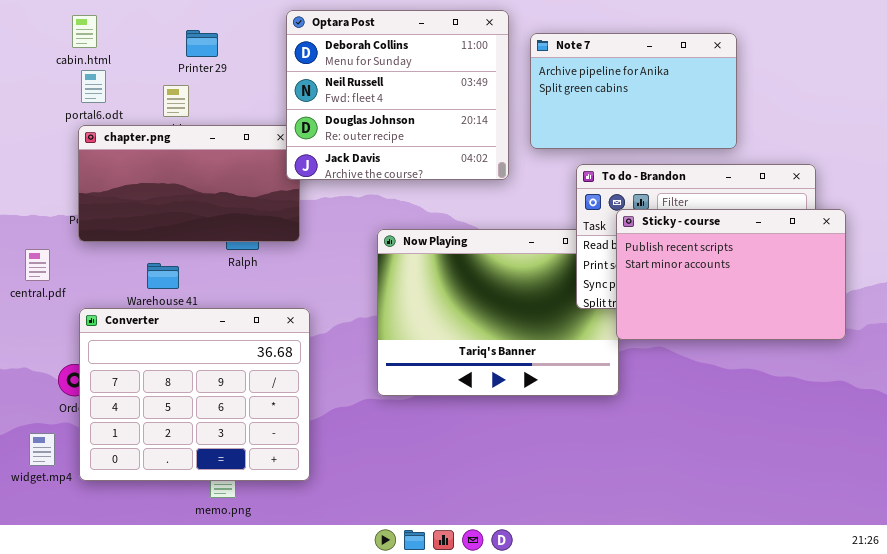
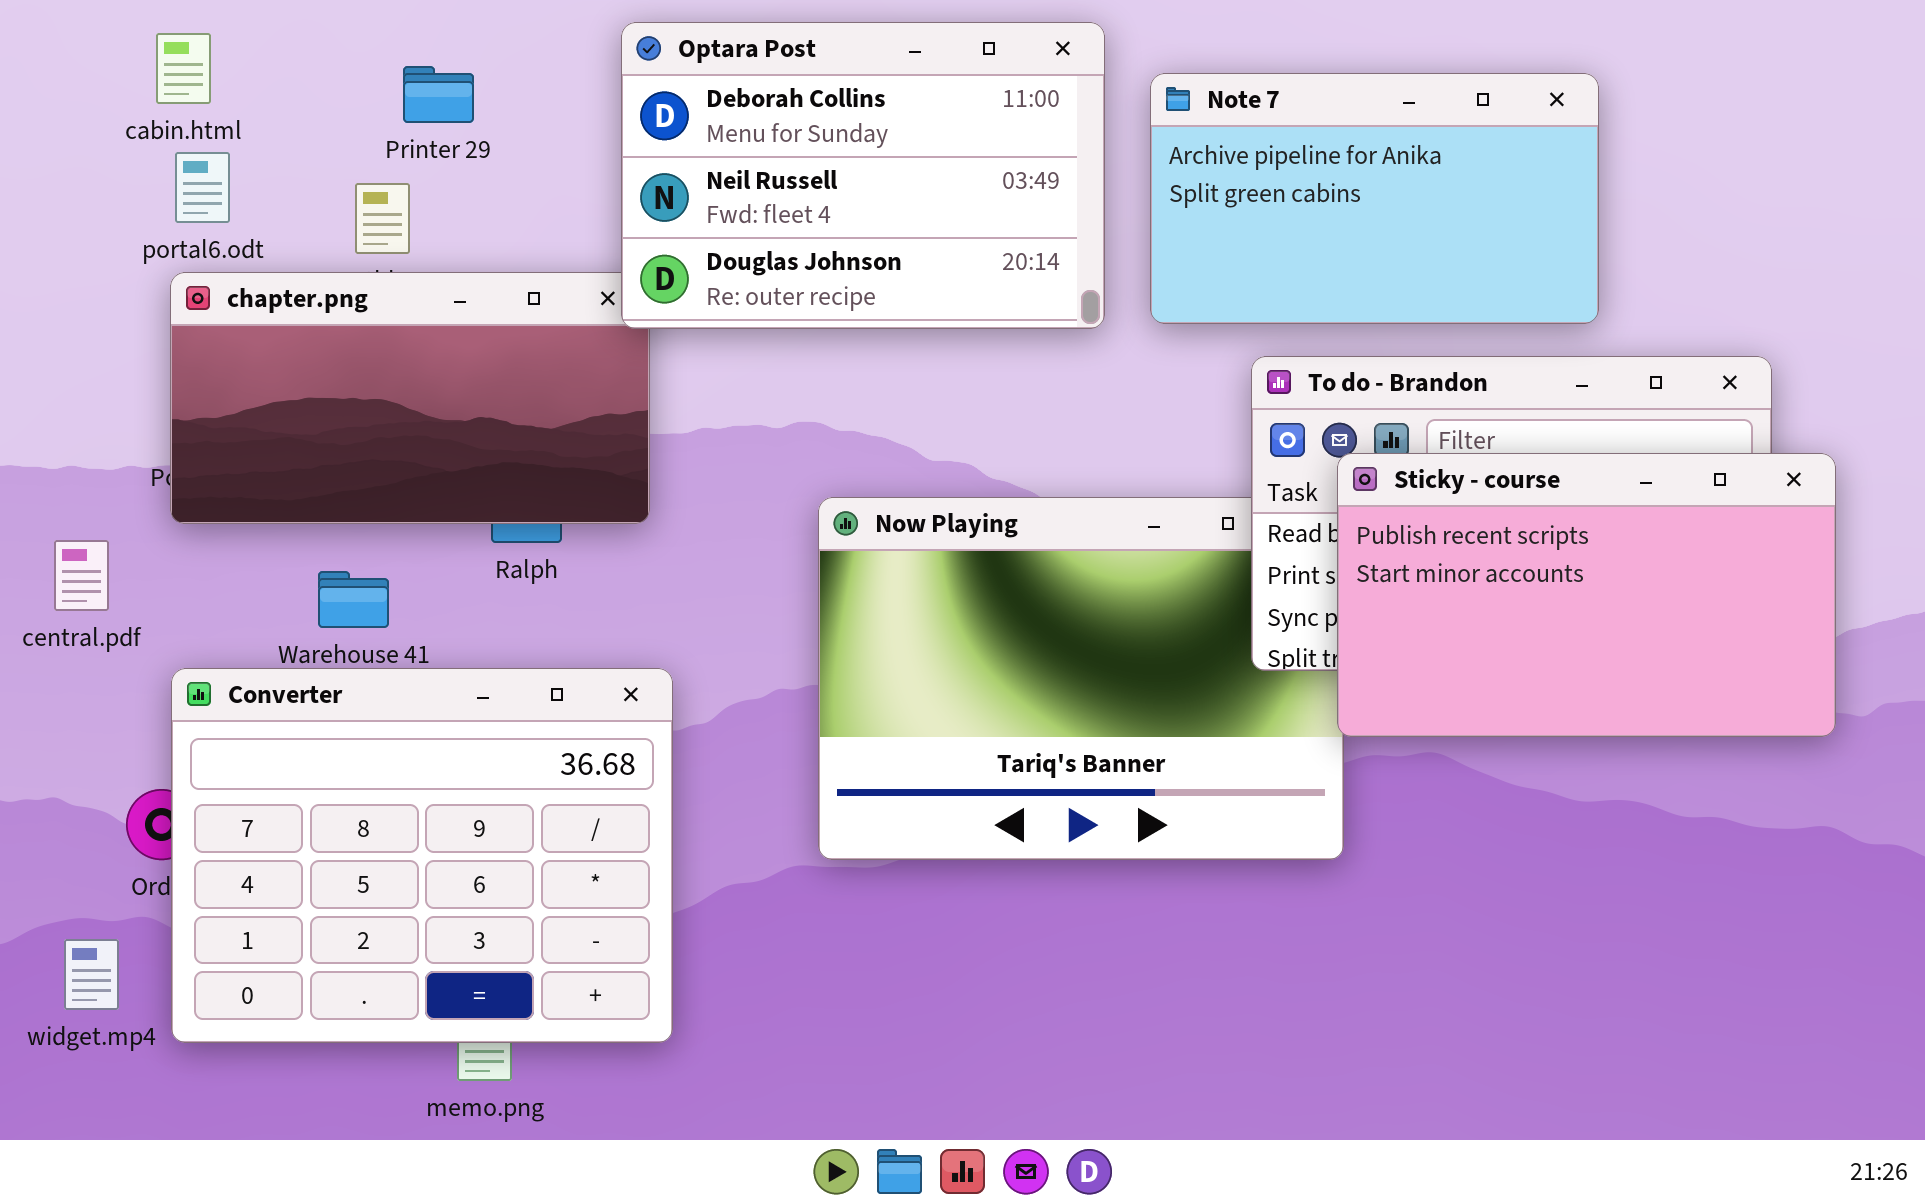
Optara Post: [286,10,509,180] -> [621,22,1105,329], resized

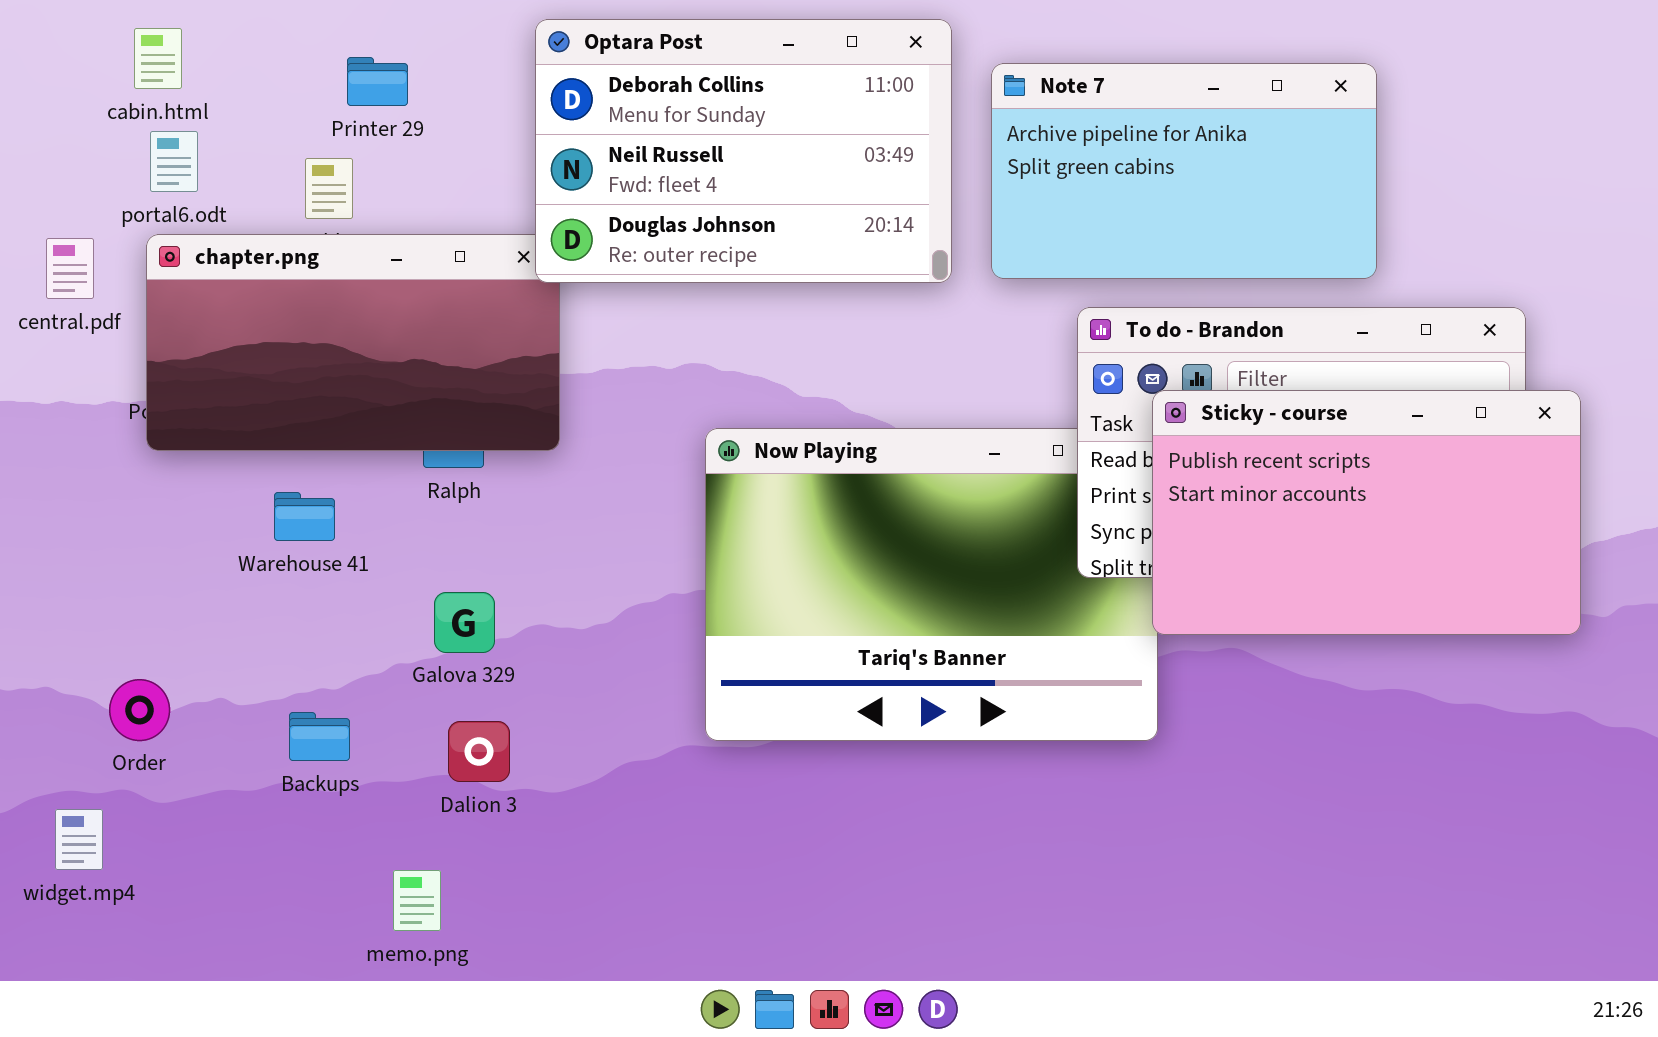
central.pdf: [54,540,109,611] -> [46,238,94,299], moved
Converter: [171,668,673,1043] -> none, closed

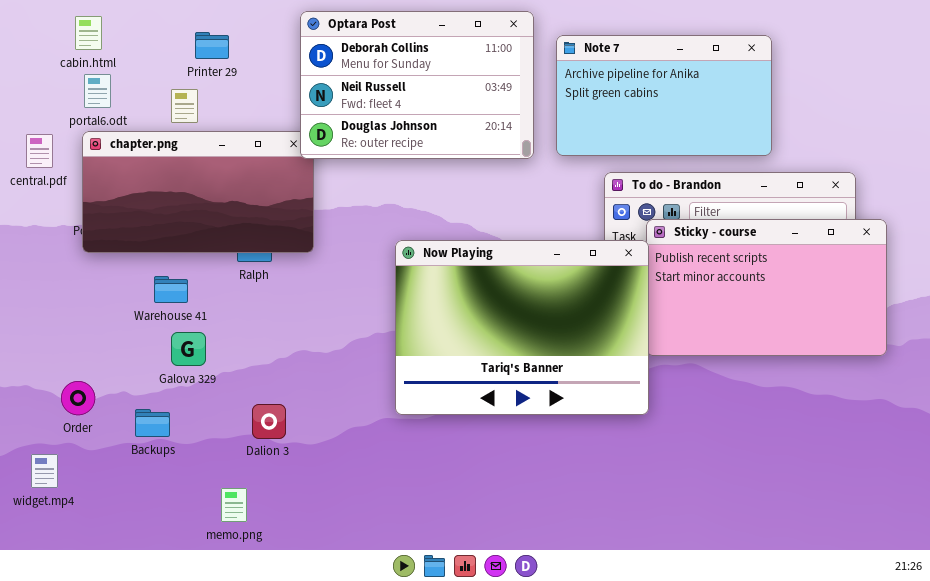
Now Playing: [705,428,1158,741] -> [395,240,649,415], raised
Galova 329: [434,592,495,653] -> [171,332,206,366], moved
Backups: [289,712,350,761] -> [135,409,170,437], moved

